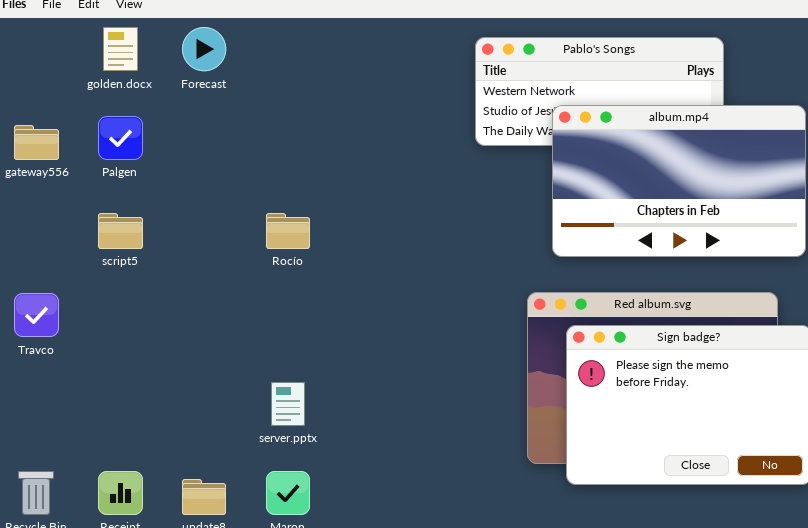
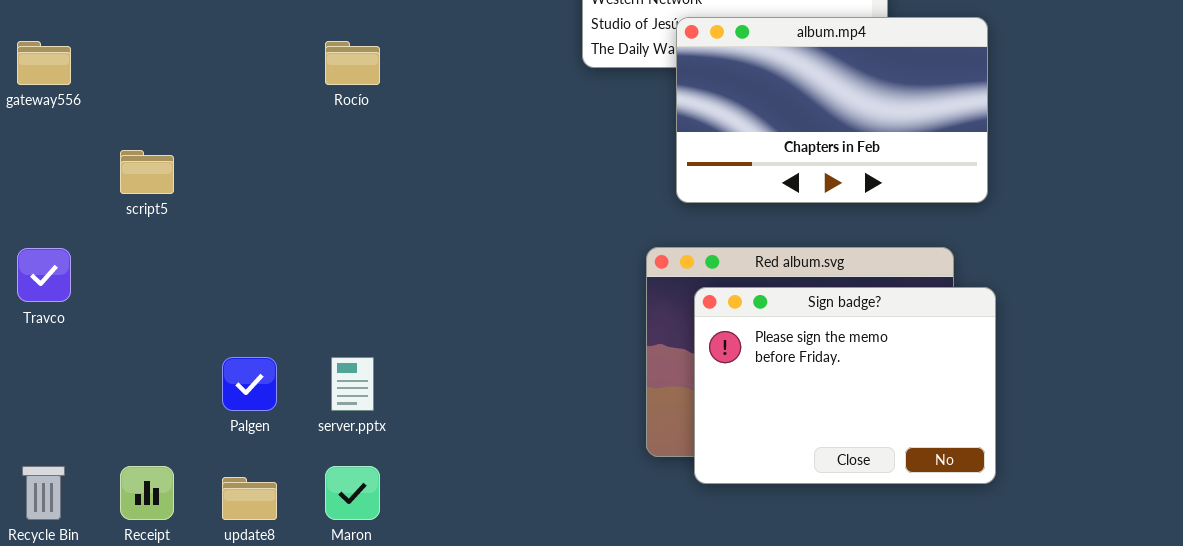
Palgen: [98,116,143,160] -> [222,357,277,411], moved
Rocío: [266,213,310,249] -> [325,41,380,85], moved

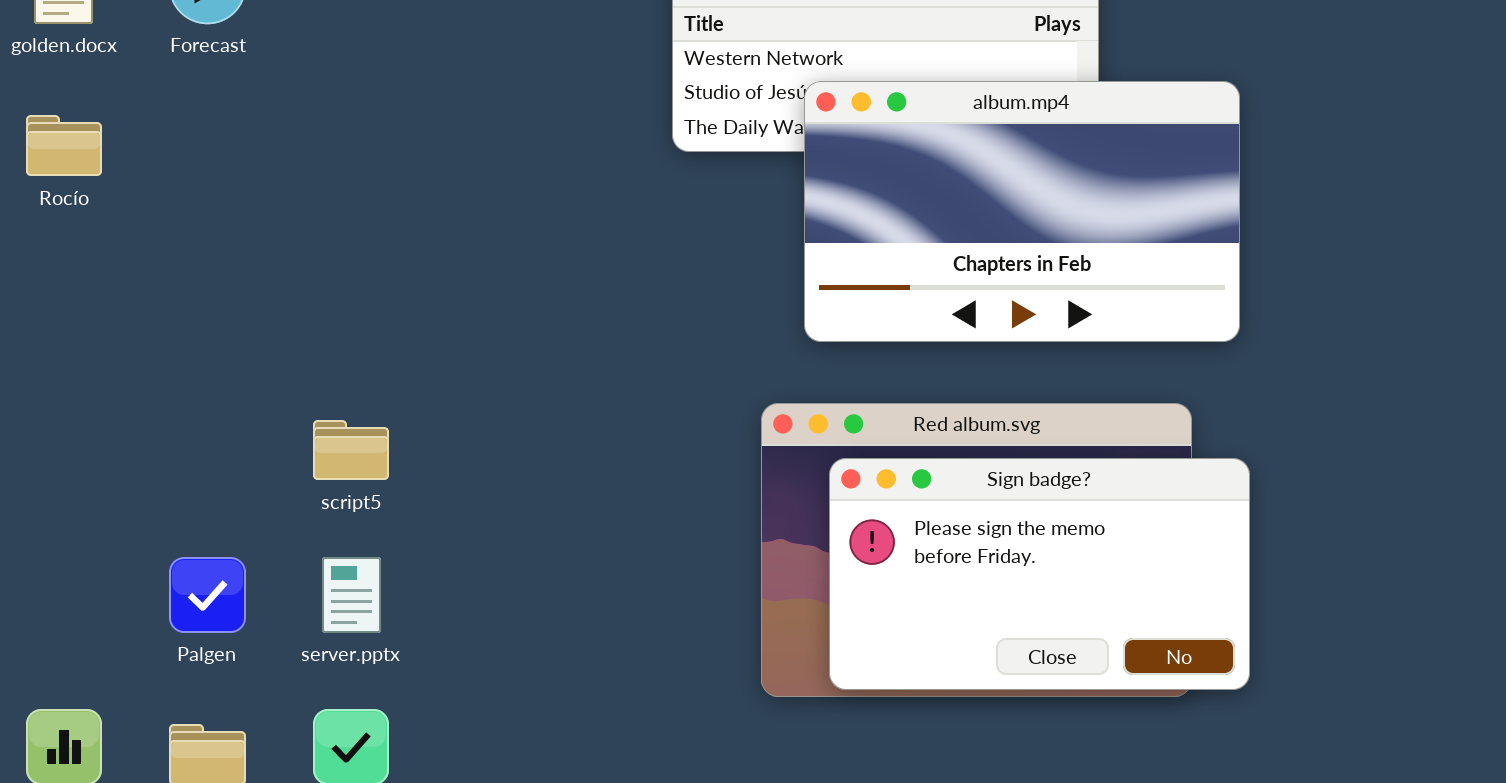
Rocío: [325,41,380,85] -> [26,115,102,176], moved
script5: [120,150,174,194] -> [313,420,389,480], moved
Sign badge?: [694,287,996,484] -> [829,458,1250,690], resized

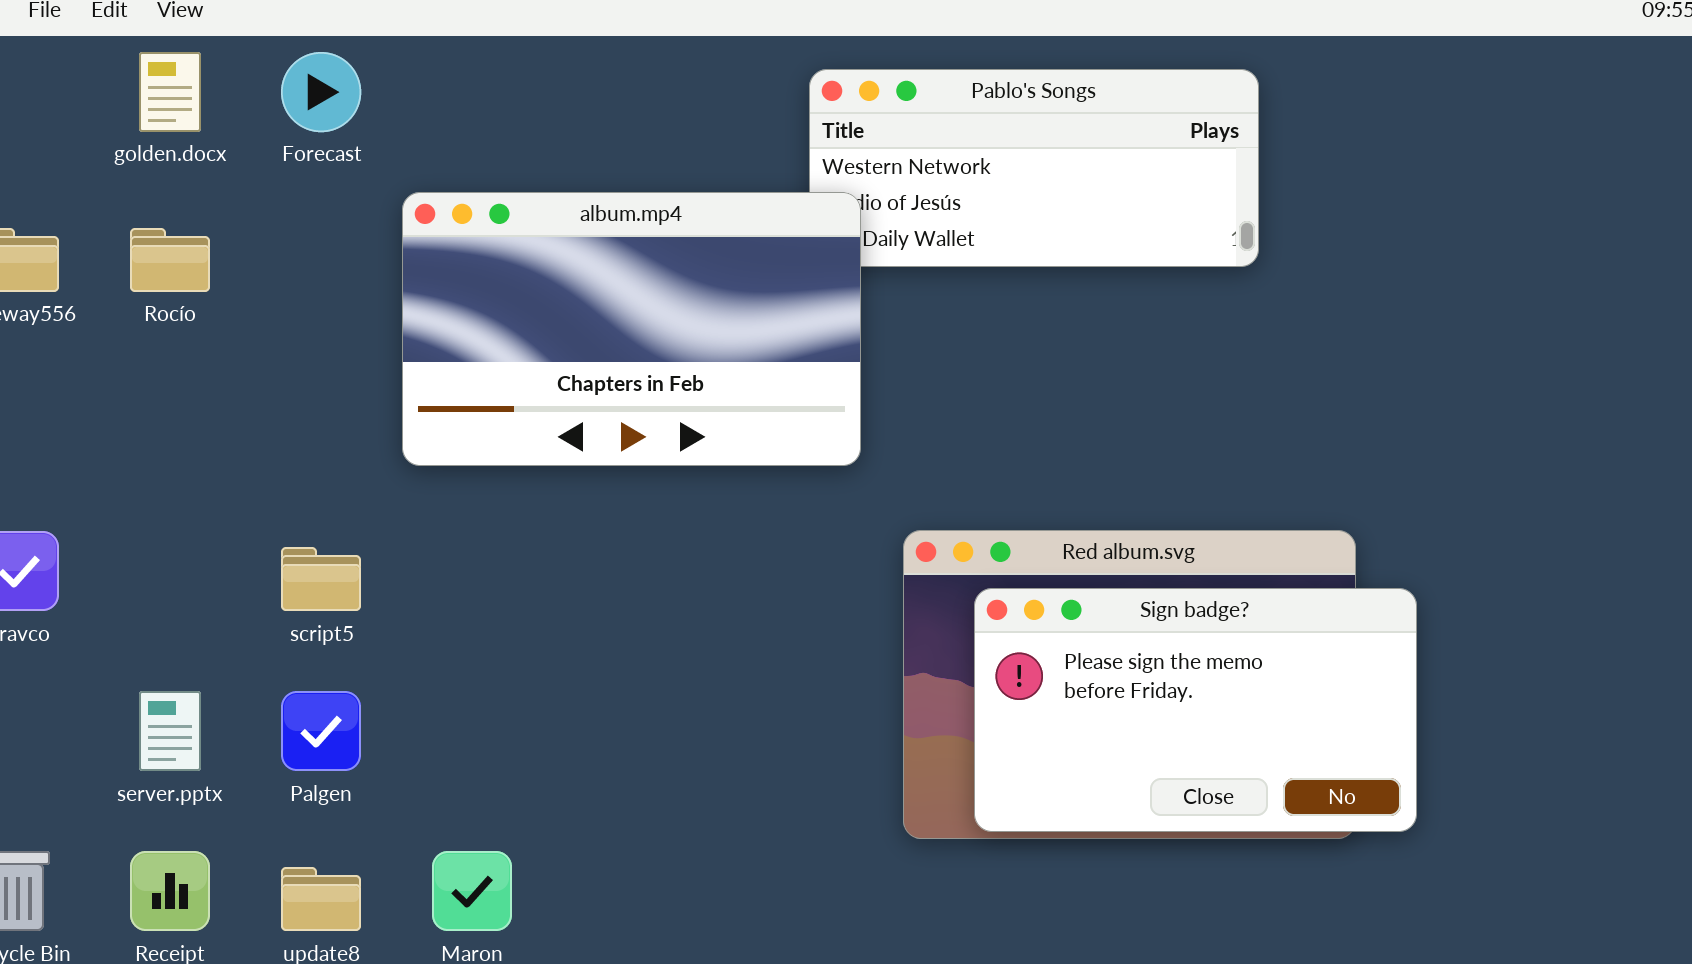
album.mp4: [804,81,1240,342] -> [402,192,861,466], moved
script5: [313,420,389,480] -> [281,547,361,611], moved
server.pptx: [322,557,381,633] -> [139,691,201,771], moved

